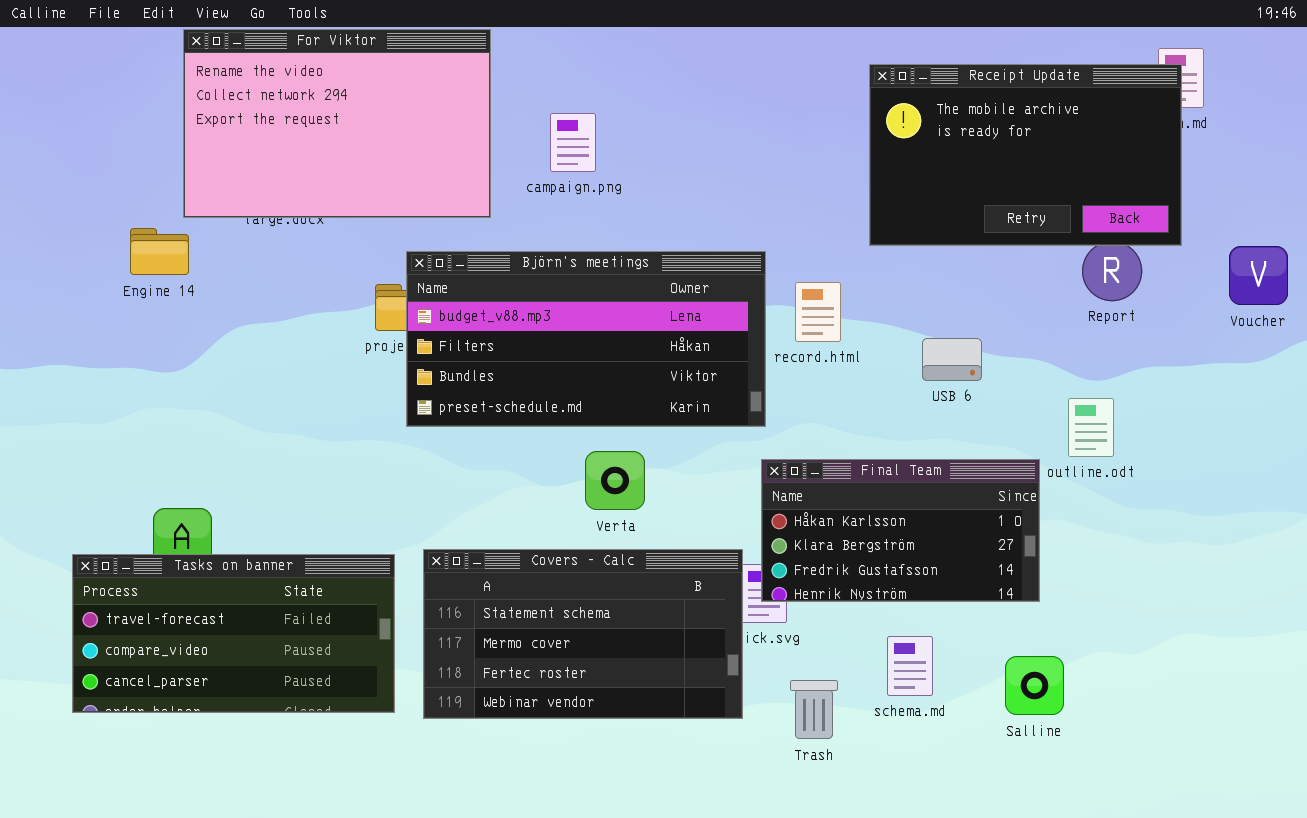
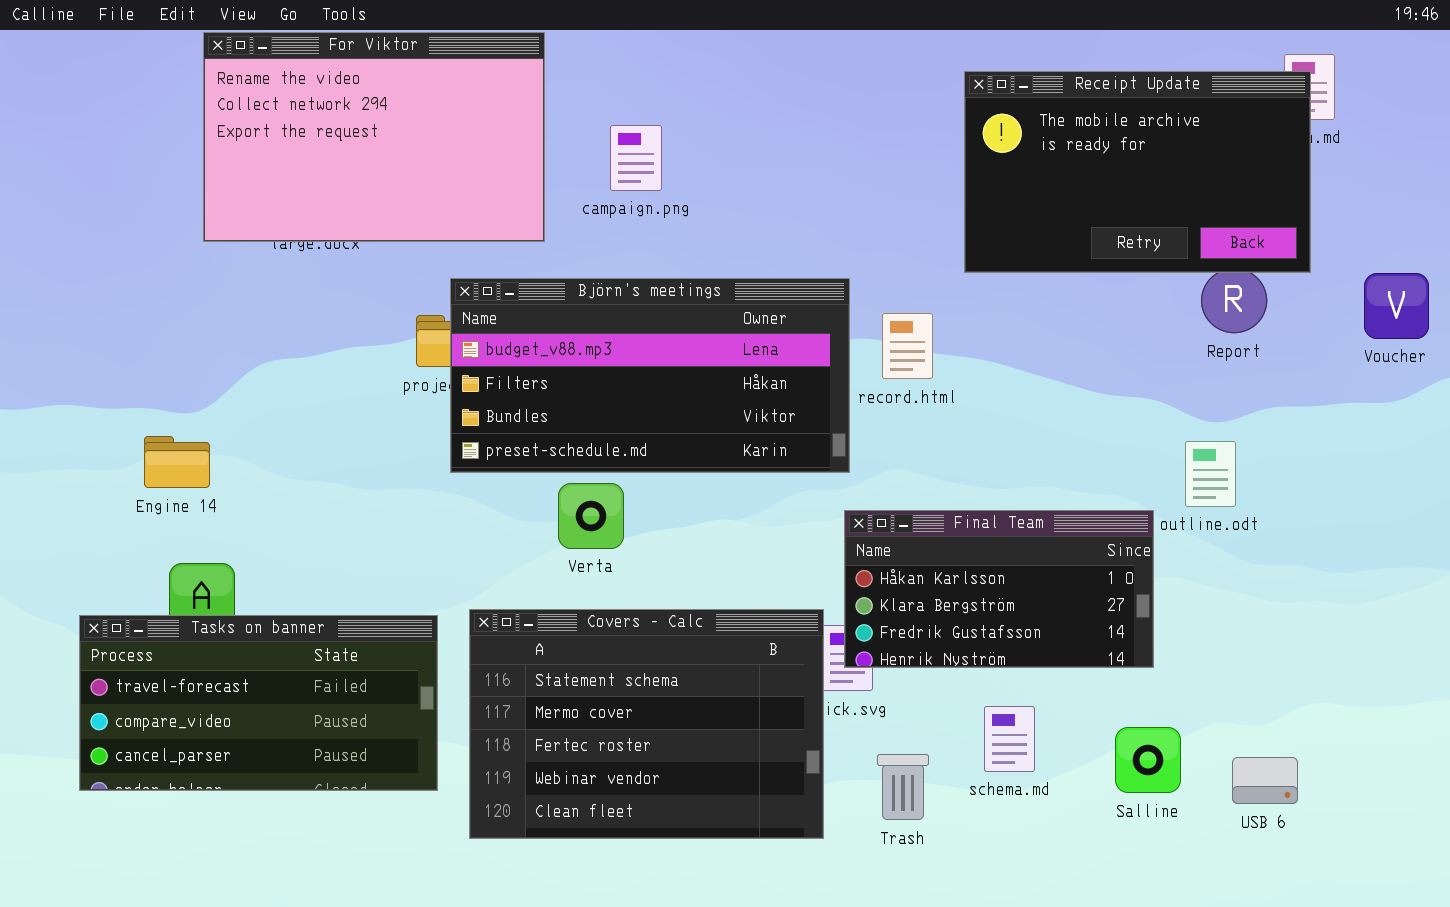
Engine 14: [130,228,189,275] -> [144,436,210,488], moved
USB 6: [922,338,982,381] -> [1232,757,1298,804], moved
Verta: [585,451,645,510] -> [558,483,624,549], moved
Covers - Calc: [423,549,743,719] -> [469,609,824,839], resized

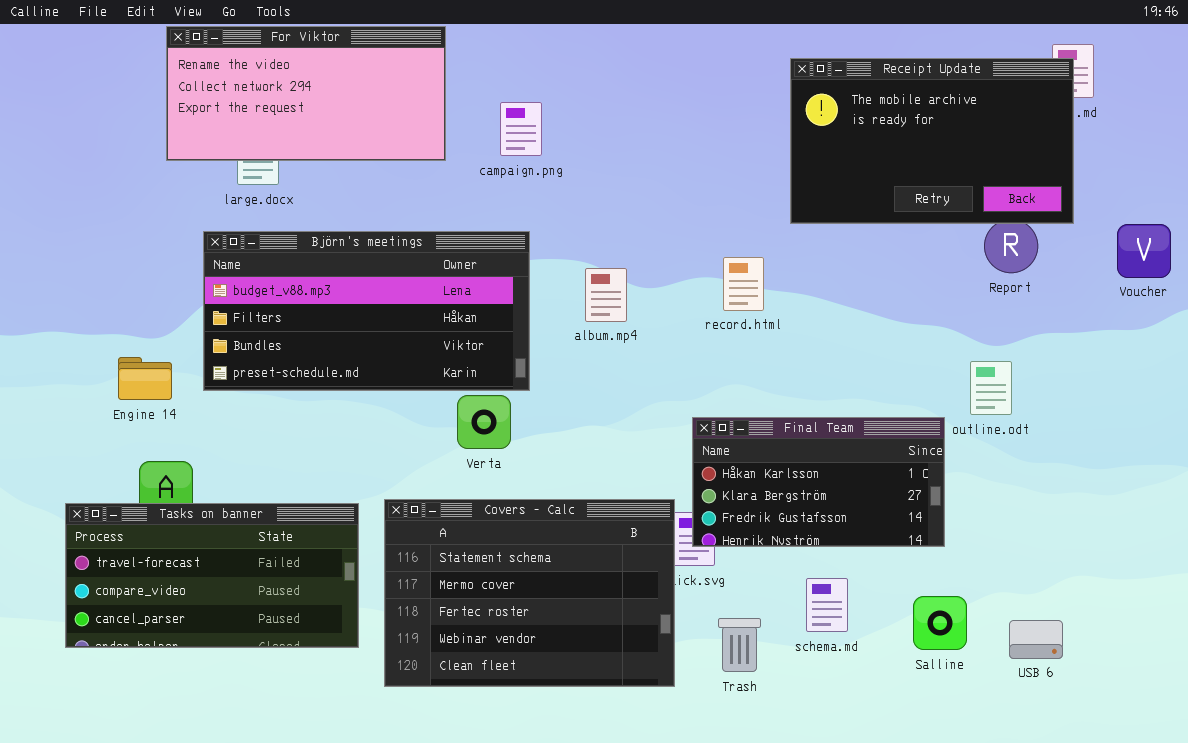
For Viktor: [203,32,545,242] -> [166,26,446,161], resized
Björn's meetings: [450,278,850,473] -> [203,231,530,391], moved

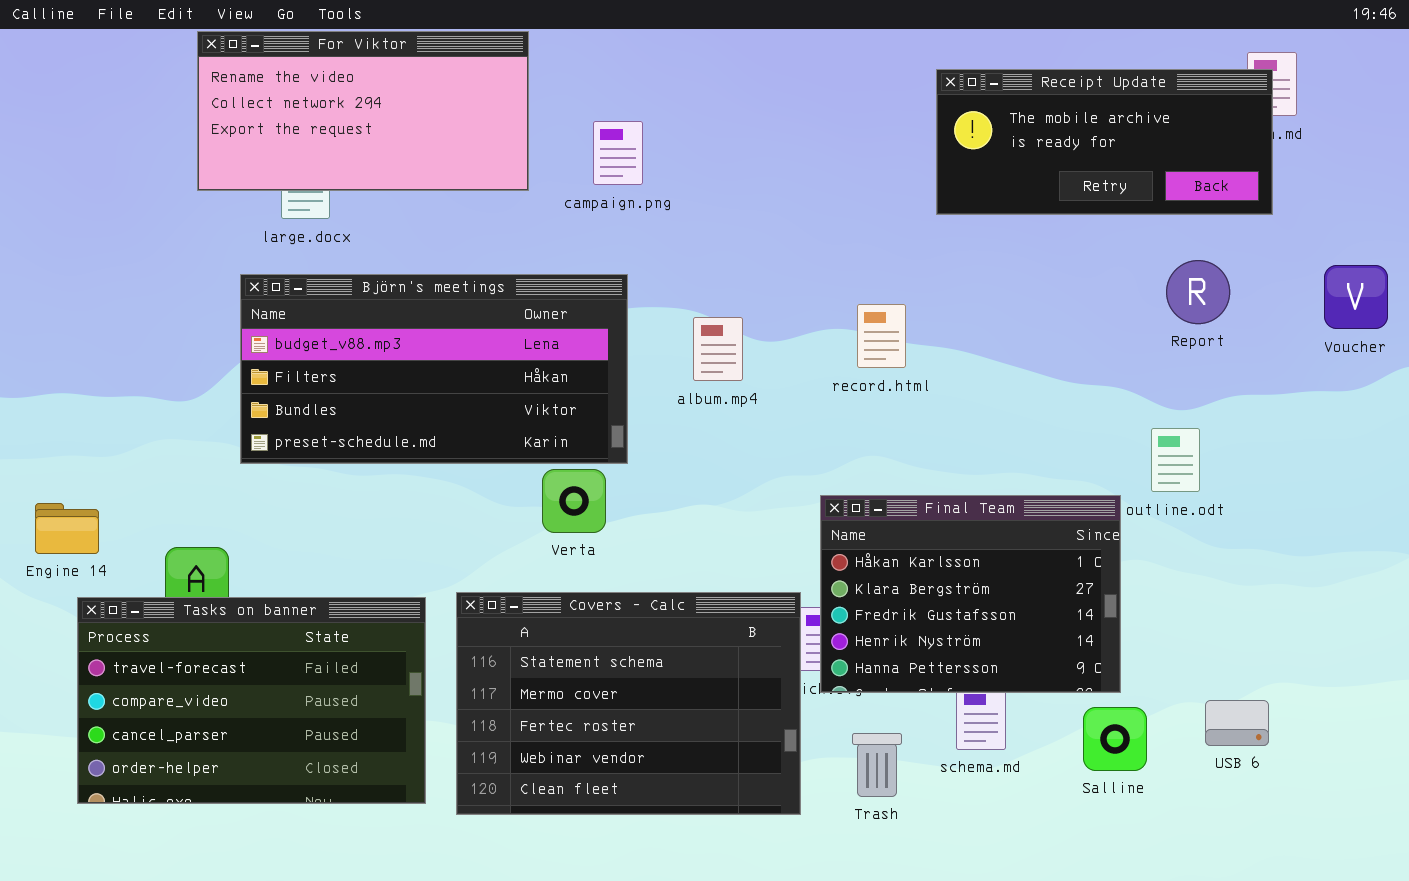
Receipt Update: [790,58,1074,224] -> [936,69,1273,215], resized
Engine 14: [118,357,172,400] -> [35,503,99,554], moved
Final Team: [692,417,945,547] -> [820,495,1121,693], resized
Tasks on banner: [65,503,359,648] -> [77,597,426,804], resized
USB 6: [1009,620,1063,659] -> [1205,700,1269,746], moved

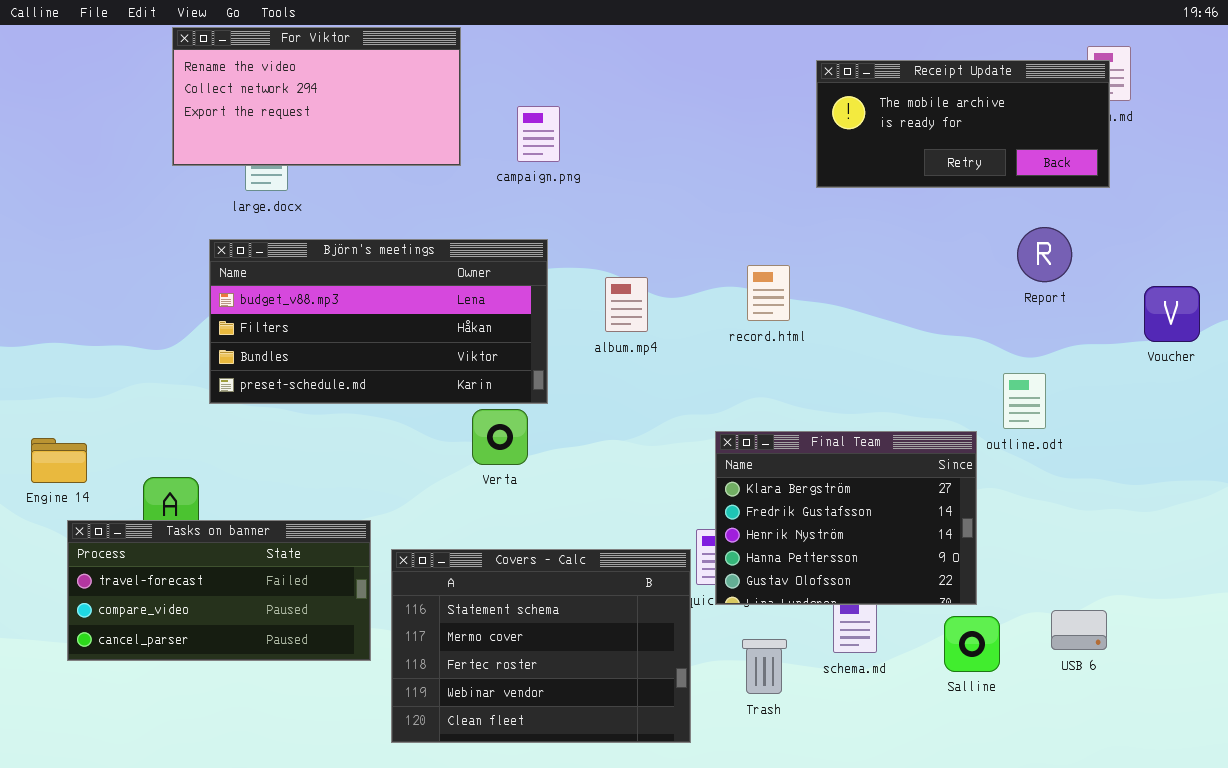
Voucher: [1324,265,1388,329] -> [1144,286,1200,342], moved
Final Team: [820,495,1121,693] -> [715,431,977,605], scrolled down 1 row
Covers - Calc: [456,592,801,815] -> [391,549,691,743], moved
Tasks on banner: [77,597,426,804] -> [67,520,371,661], resized

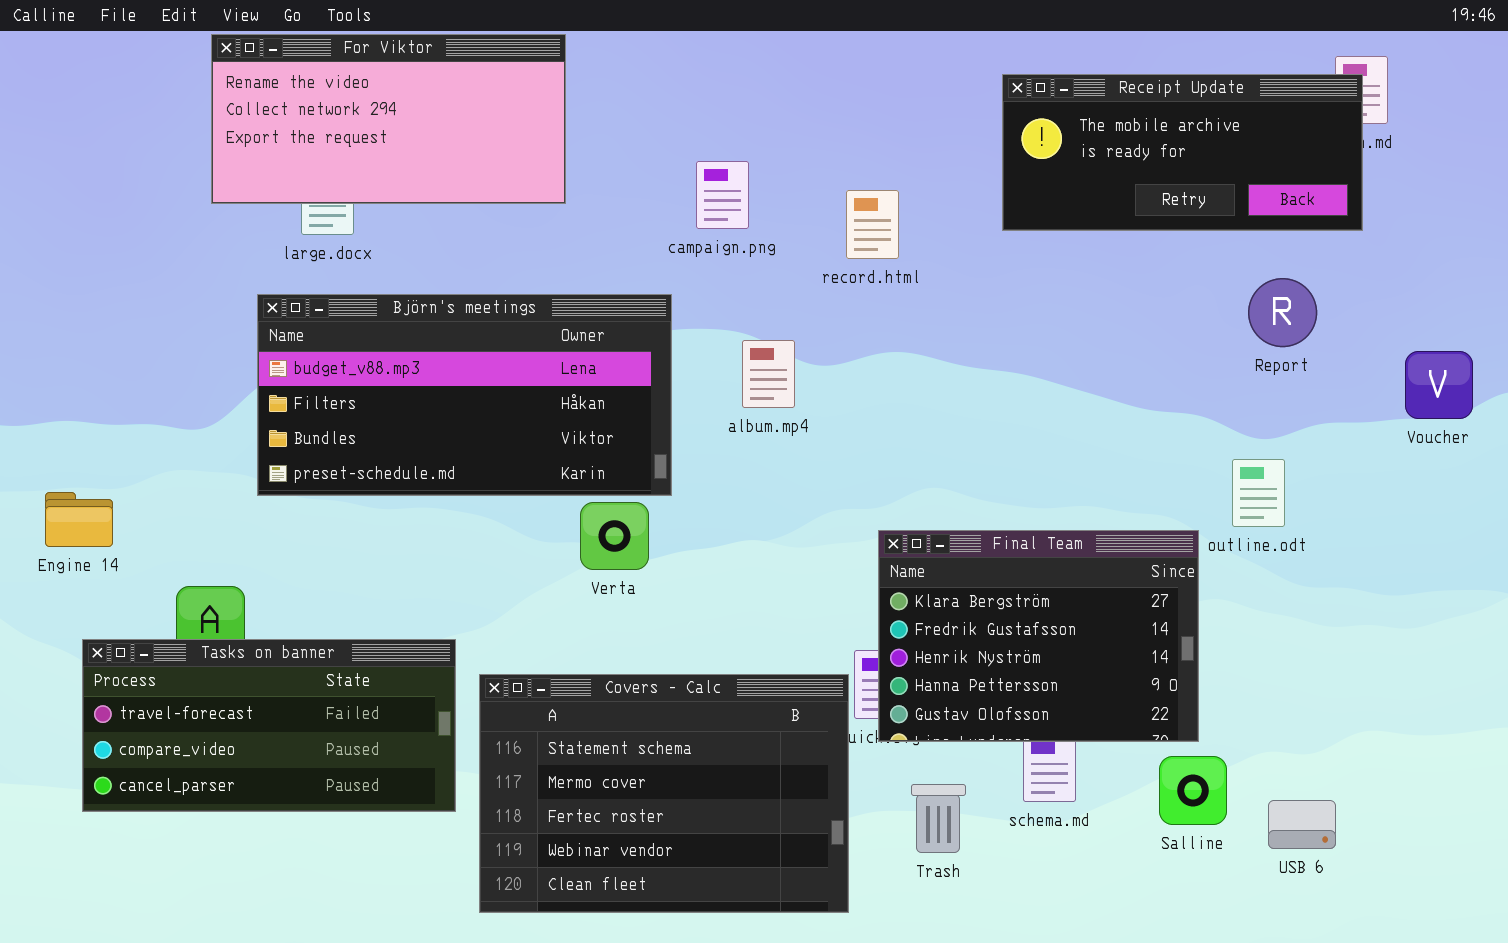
campaign.png: [517,106,560,162] -> [696,161,749,229], moved
record.html: [747,265,790,321] -> [846,190,899,259], moved
Engine 14: [31,438,87,483] -> [45,492,113,547], moved
USB 6: [1051,610,1107,650] -> [1268,800,1336,849], moved

